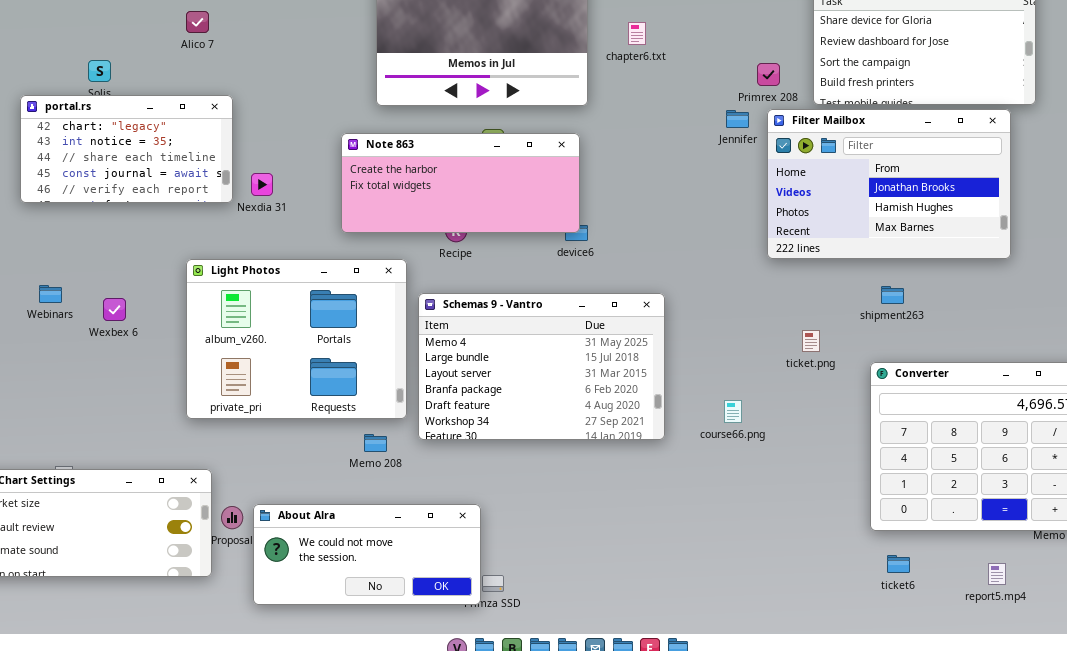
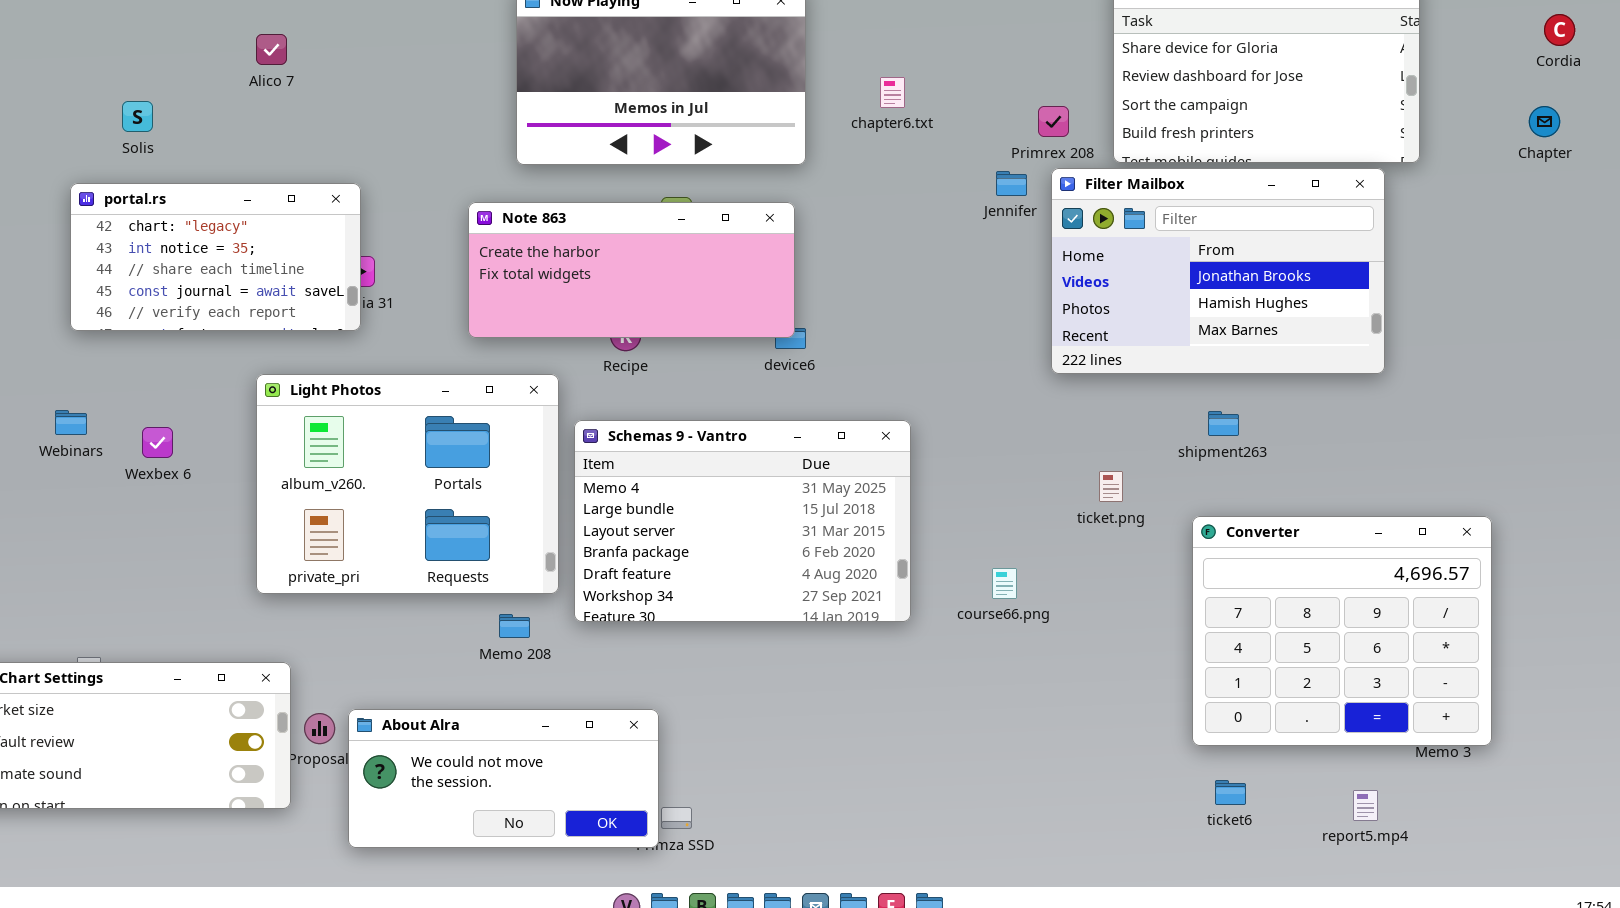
chapter6.txt: [628,22,646,45] -> [880,77,905,108], moved
portal.rs: [20,95,233,203] -> [70,183,361,331], moved

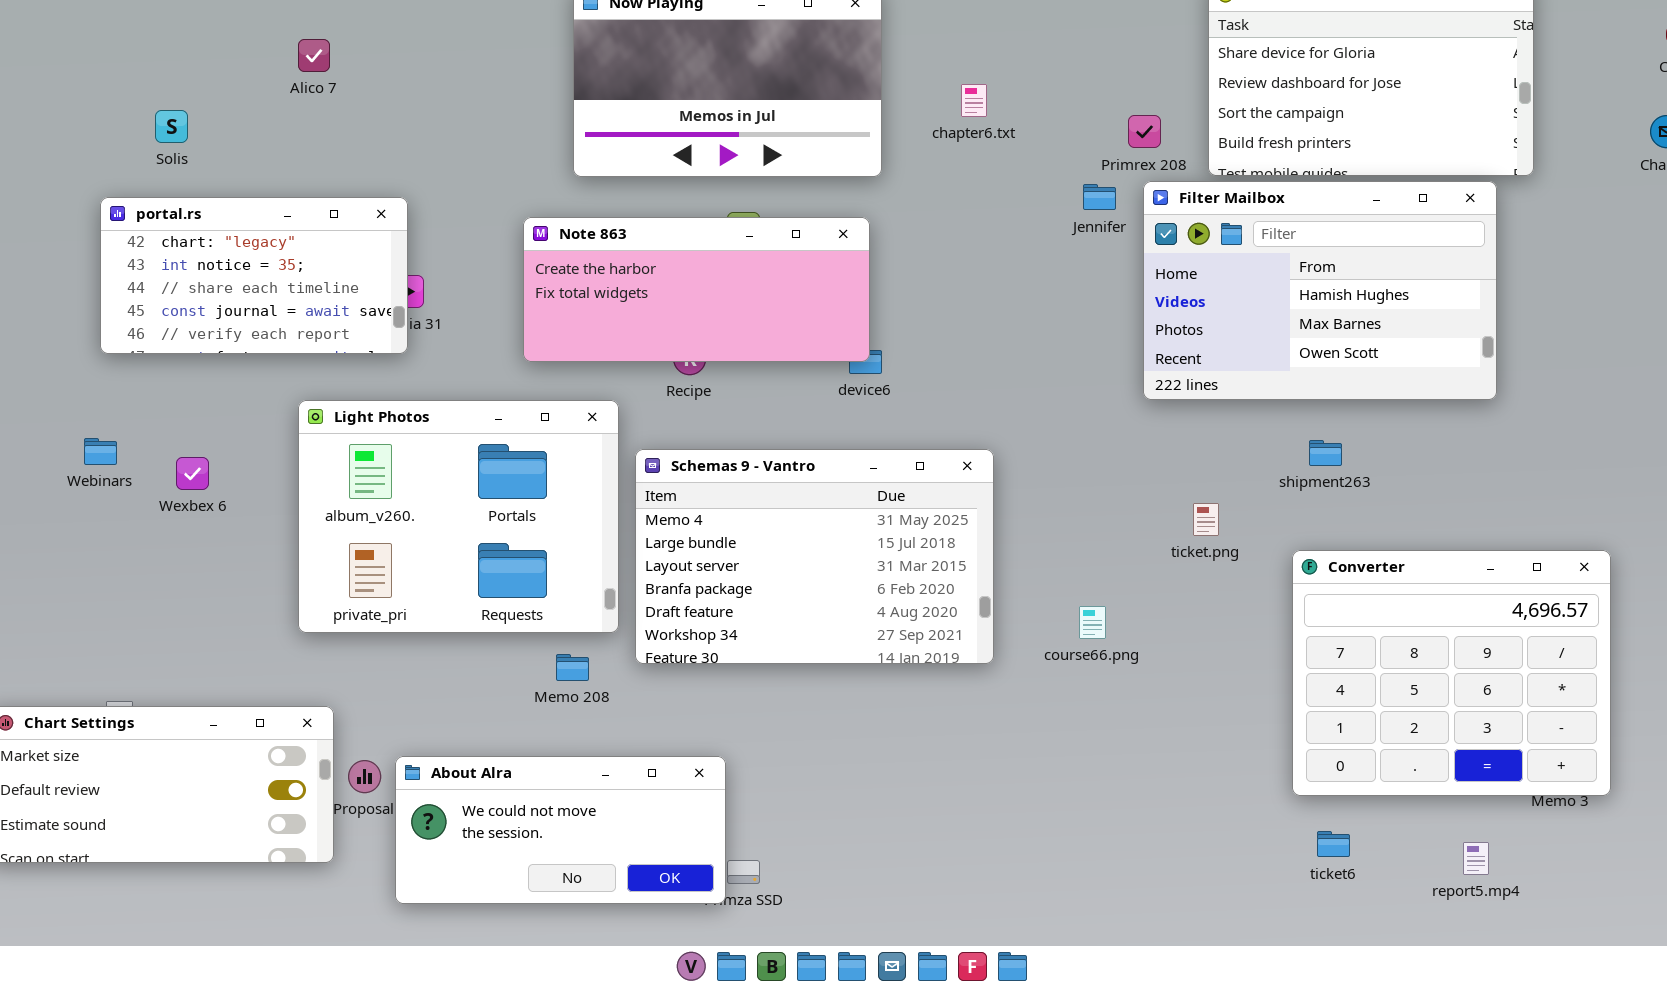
Filter Mailbox: [1051,168,1385,374] -> [1143,181,1497,400], scrolled down 1 row

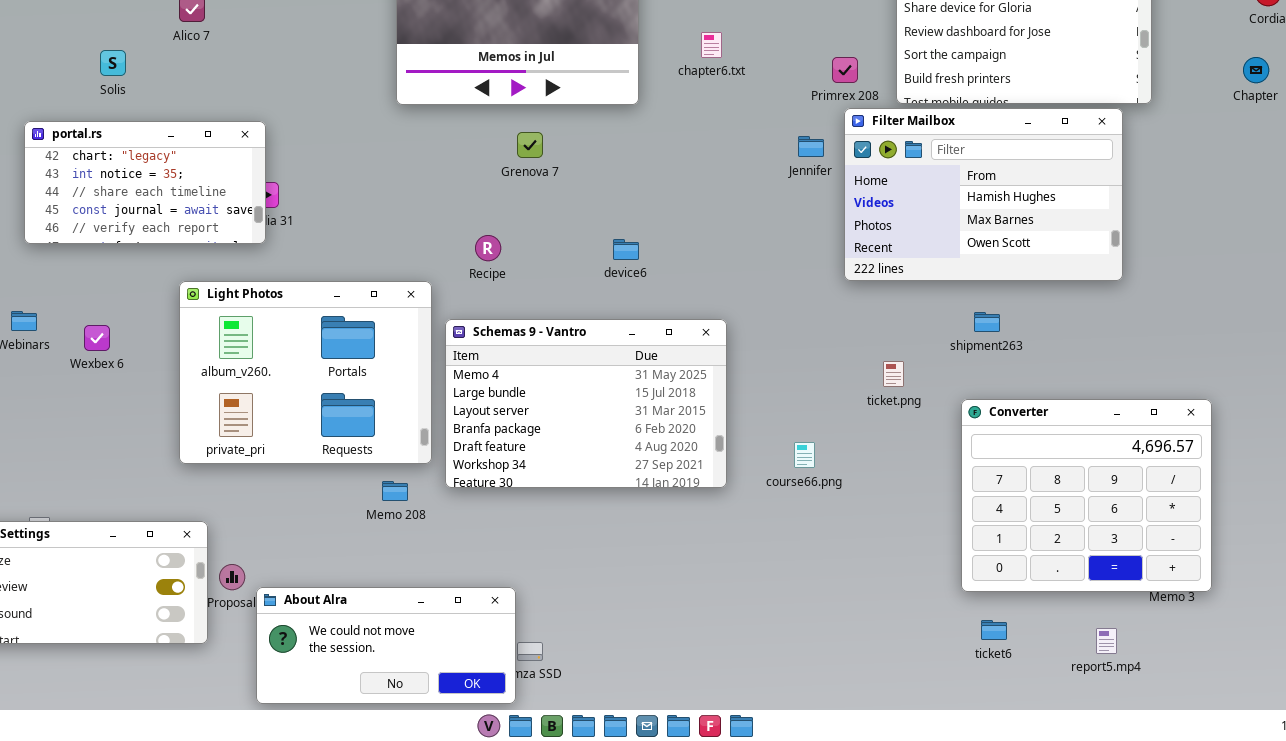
Solis: [155,110,188,143] -> [100,50,126,76], moved
Jennifer: [1083,184,1116,210] -> [798,136,824,157], moved
Note 863: [523,217,870,362] -> none, closed
About Alra: [395,756,726,904] -> [256,587,516,704], moved

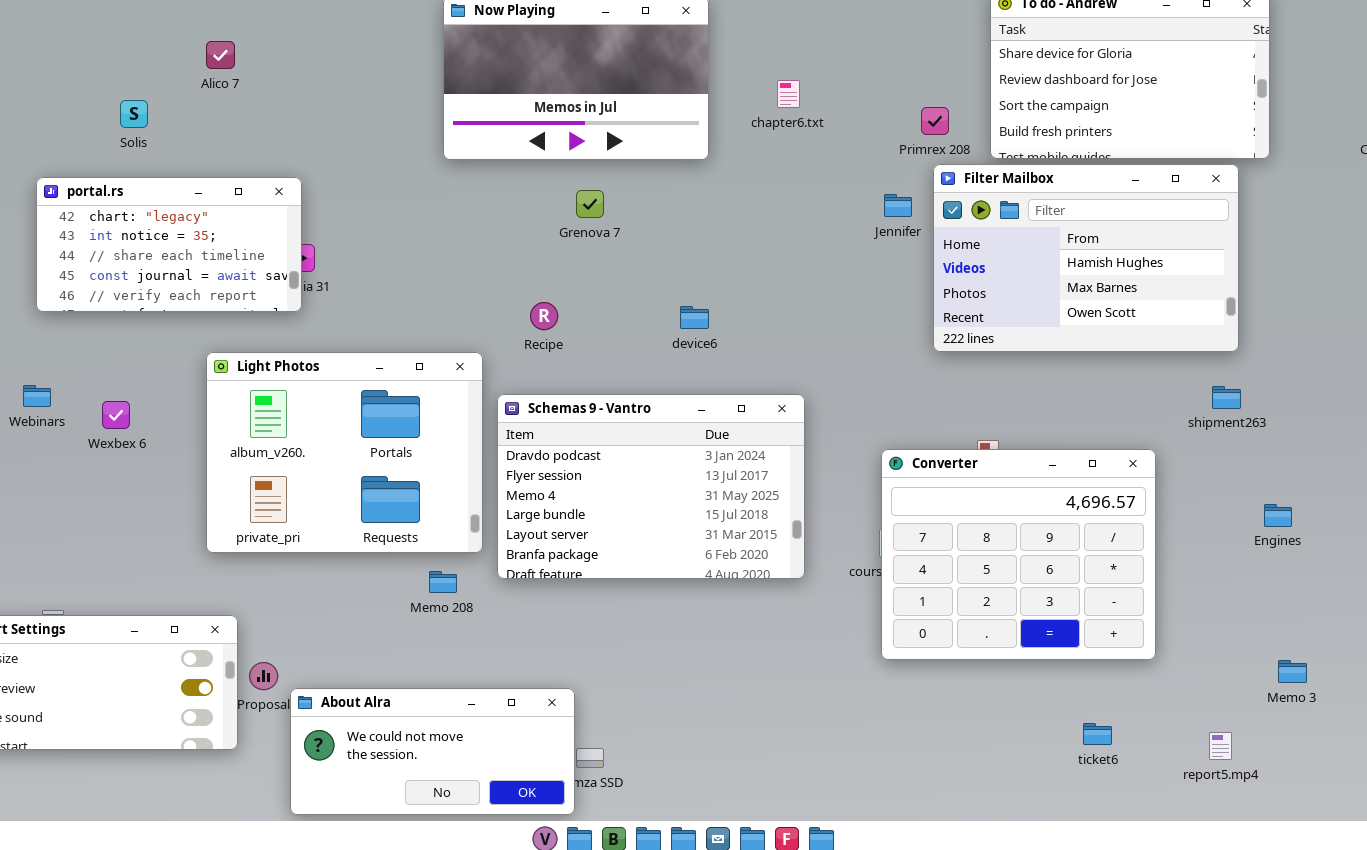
shipment263: [974,312,1000,332] -> [1212,386,1241,409], moved
Schemas 9 - Vantro: [445,319,727,488] -> [497,394,805,579], scrolled up 2 rows
Converter: [961,399,1212,592] -> [881,449,1156,660], moved

